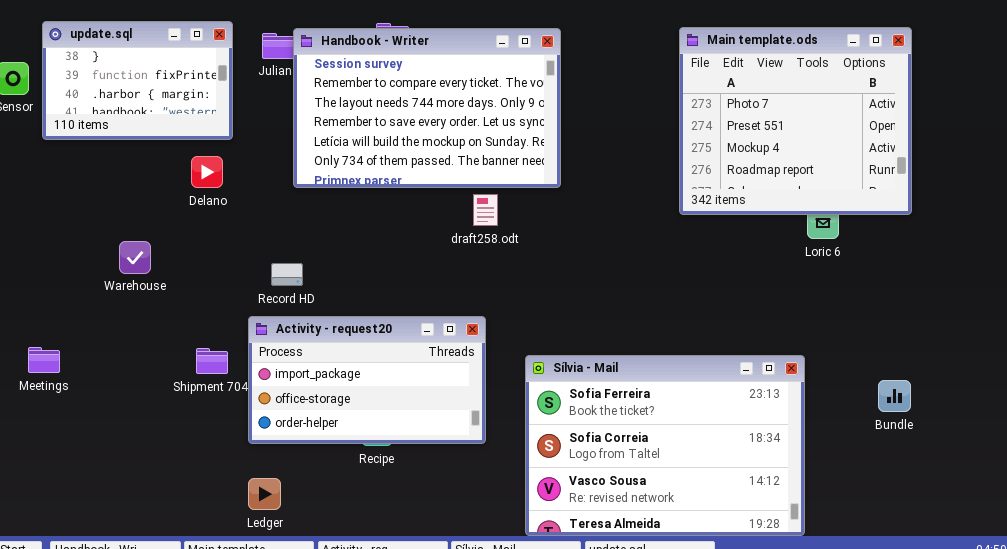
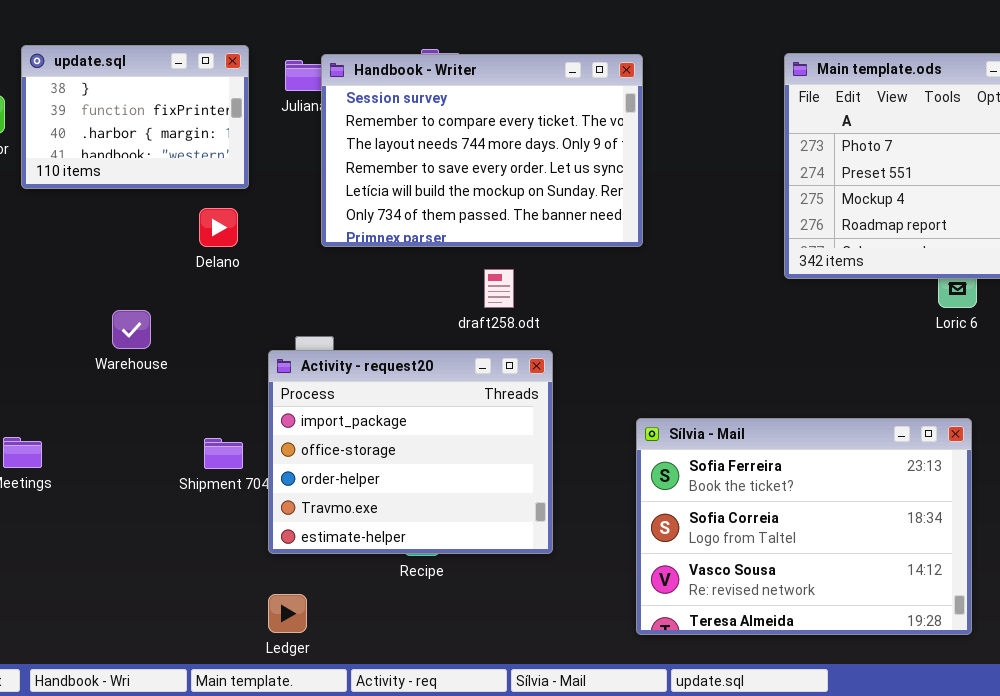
draft258.odt: [473,194,498,226] -> [484,269,514,308], moved
Activity - request20: [248,316,486,444] -> [268,350,553,554], resized
Sílvia - Mail: [525,355,805,536] -> [636,418,972,635], moved

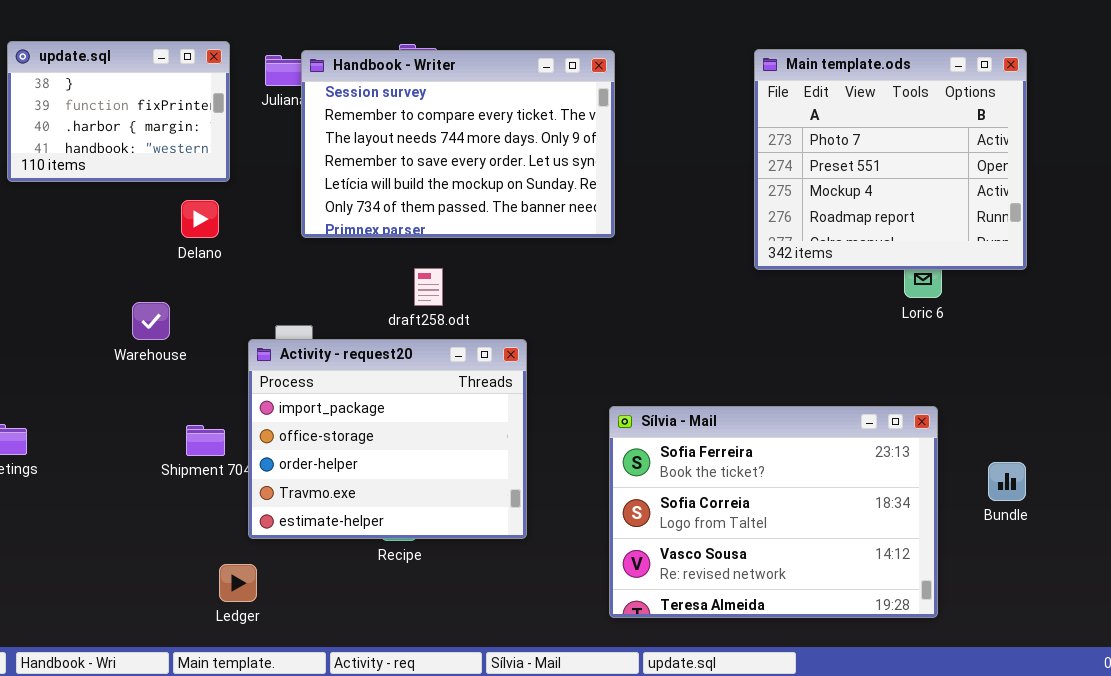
draft258.odt: [484,269,514,308] -> [414,268,443,306], moved
Warehouse: [112,310,151,349] -> [132,302,170,340], moved
Ledger: [268,594,307,633] -> [219,564,257,602], moved

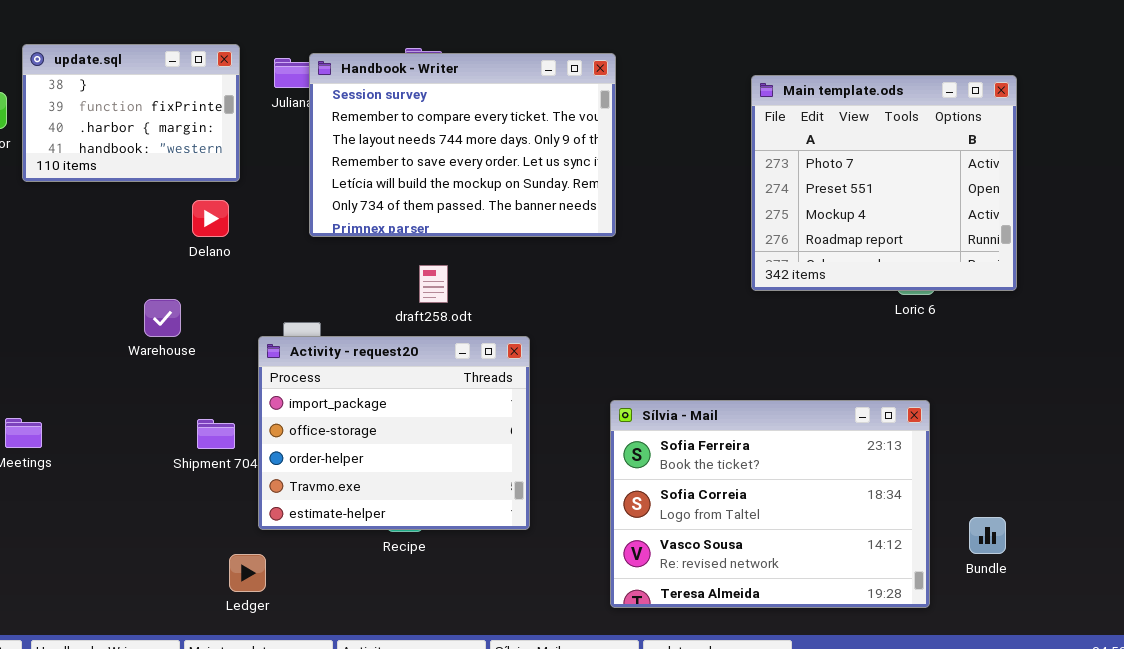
Main template.ods: [754,49,1027,270] -> [751,75,1017,291], moved
Bundle: [988,462,1026,501] -> [969,517,1006,554], moved

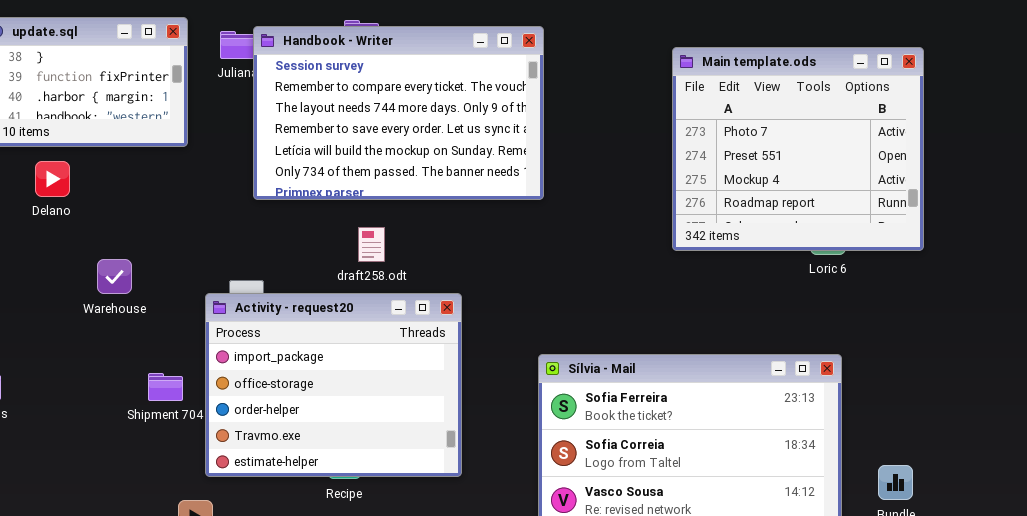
Delano: [192,200,229,237] -> [35,161,70,197], moved

